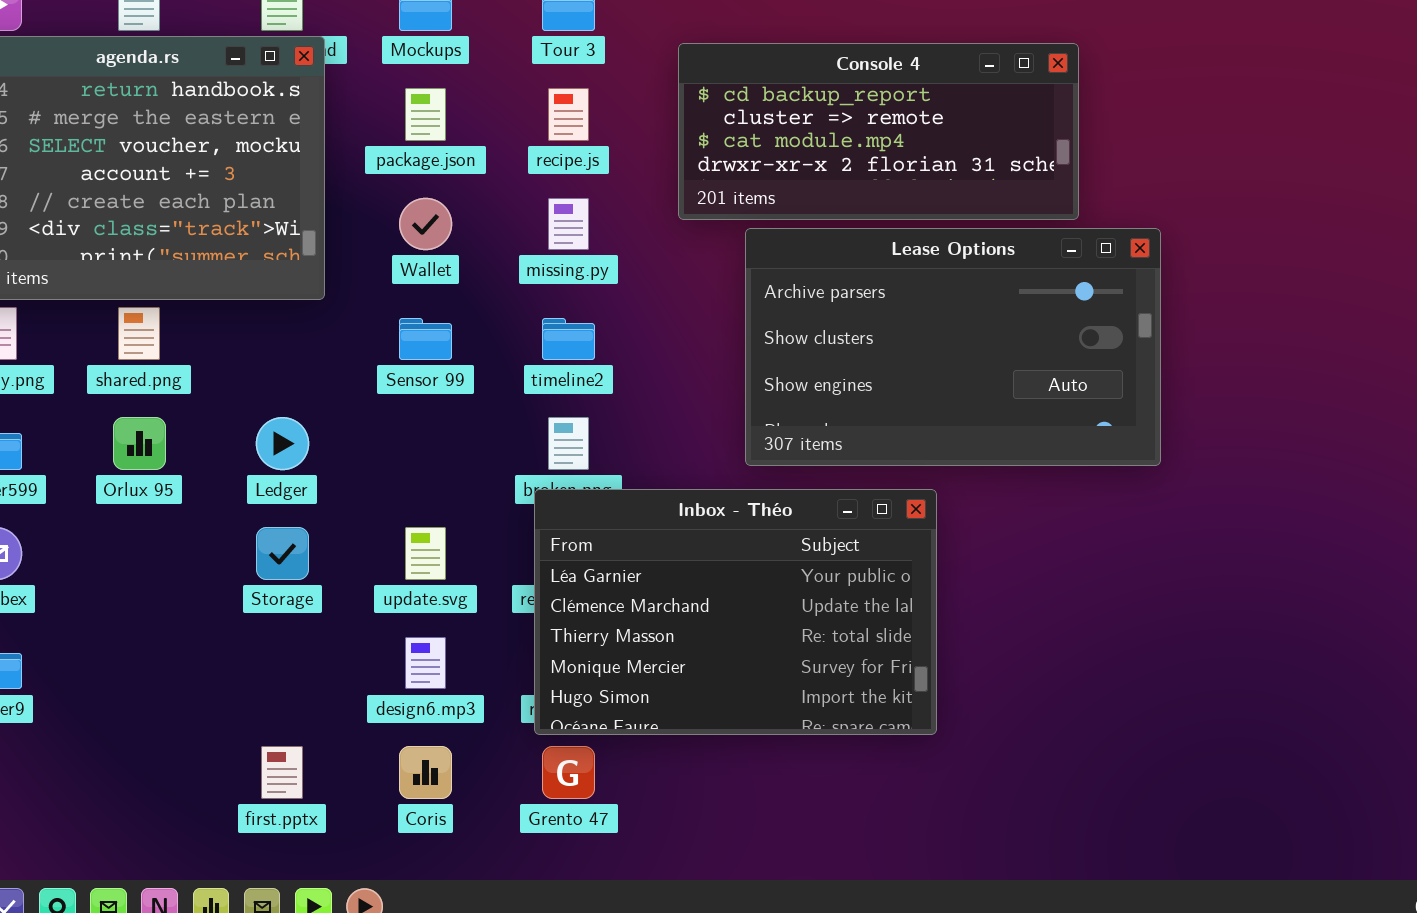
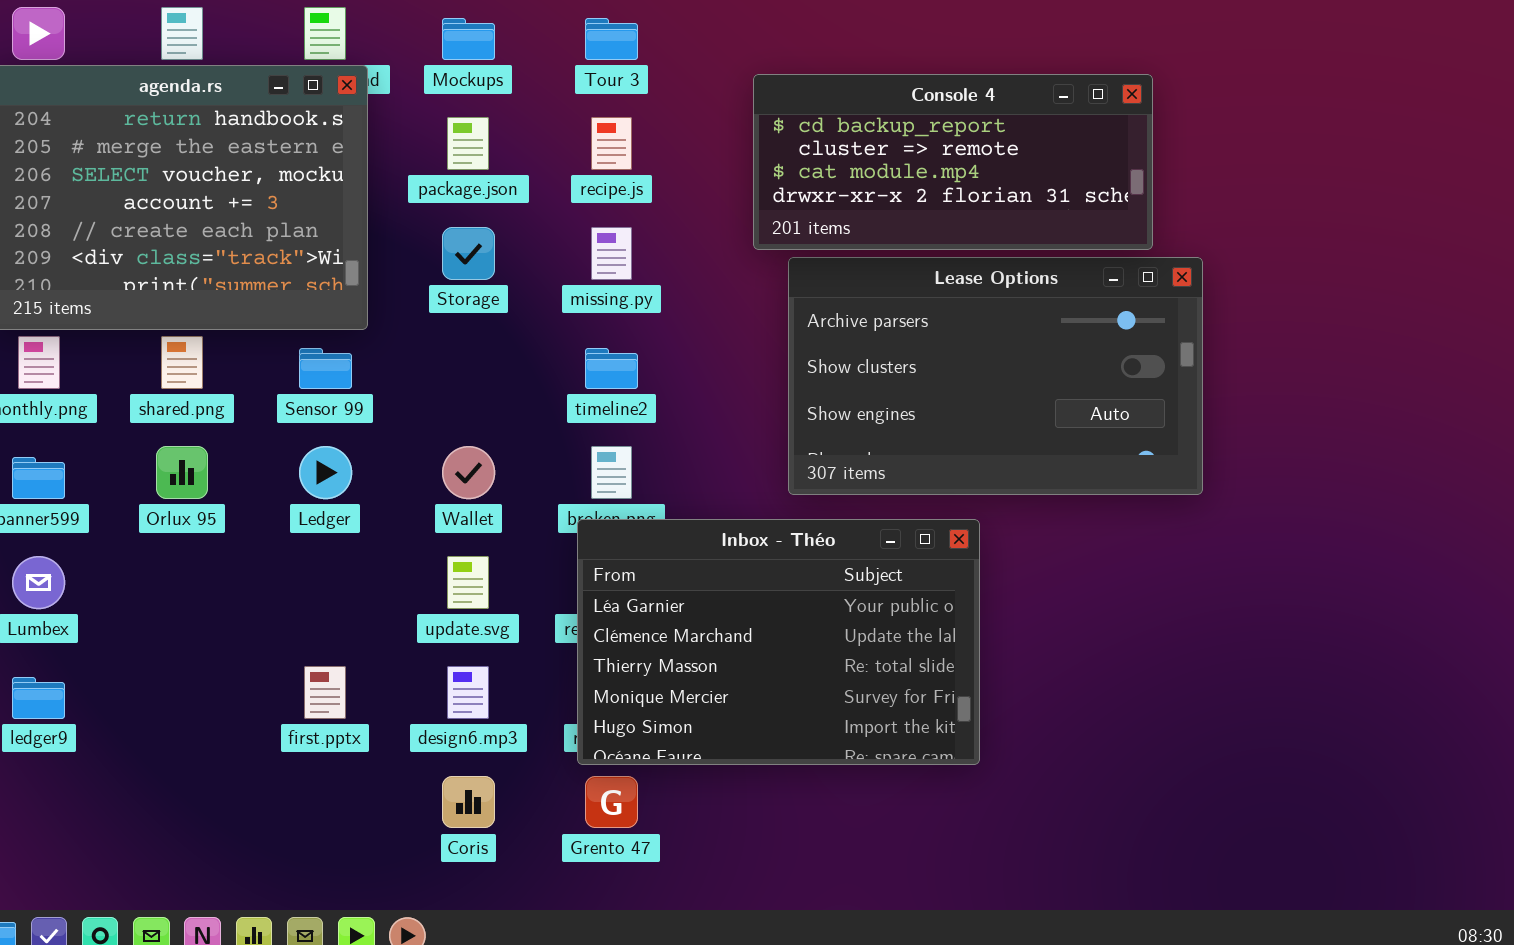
Console 4: [678,43,1079,220] -> [753,74,1153,250], moved
Wallet: [399,198,452,250] -> [442,446,495,499], moved
Sensor 99: [399,318,452,360] -> [299,348,352,389], moved
Storage: [256,527,309,580] -> [442,227,495,280], moved
first.pptx: [261,746,303,799] -> [304,666,346,719], moved

